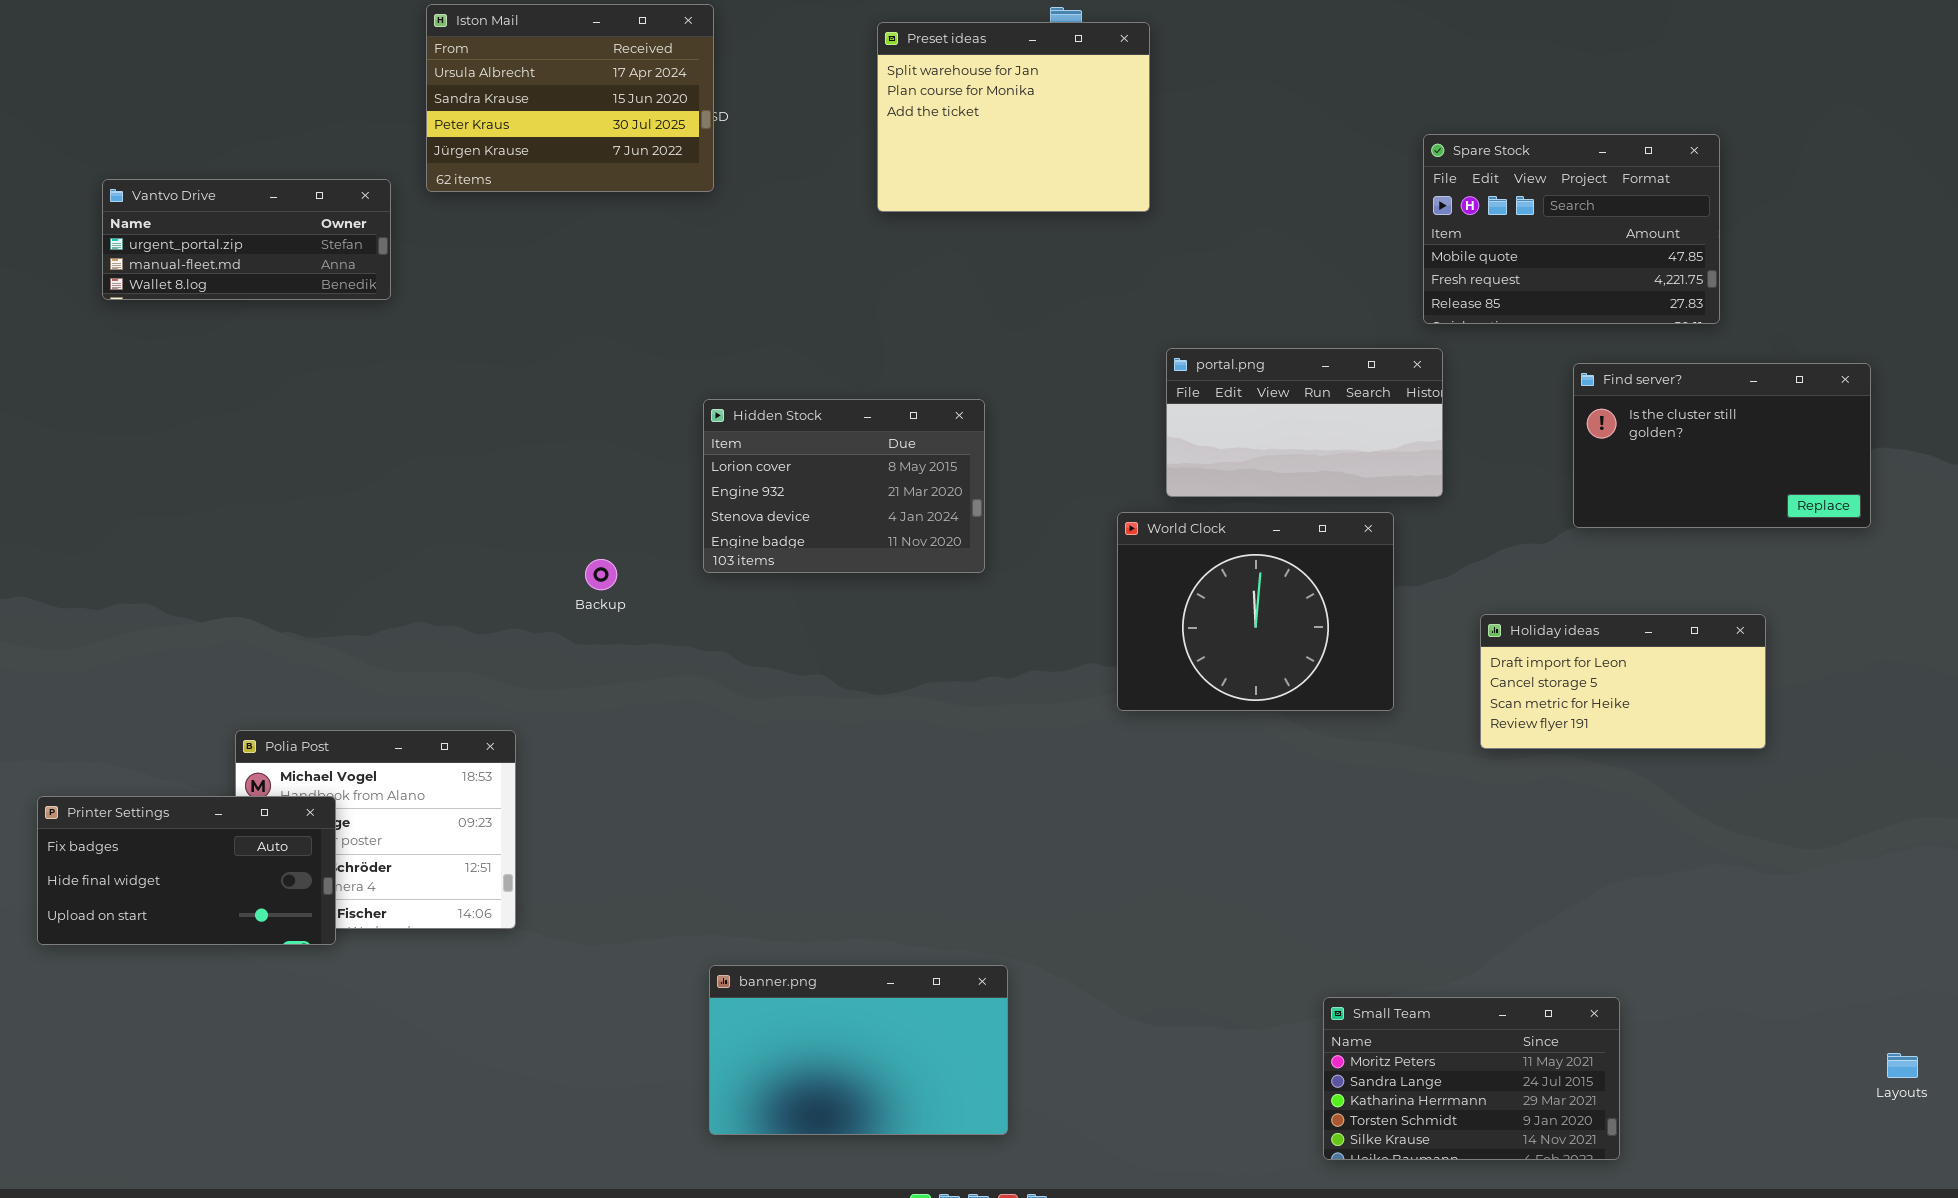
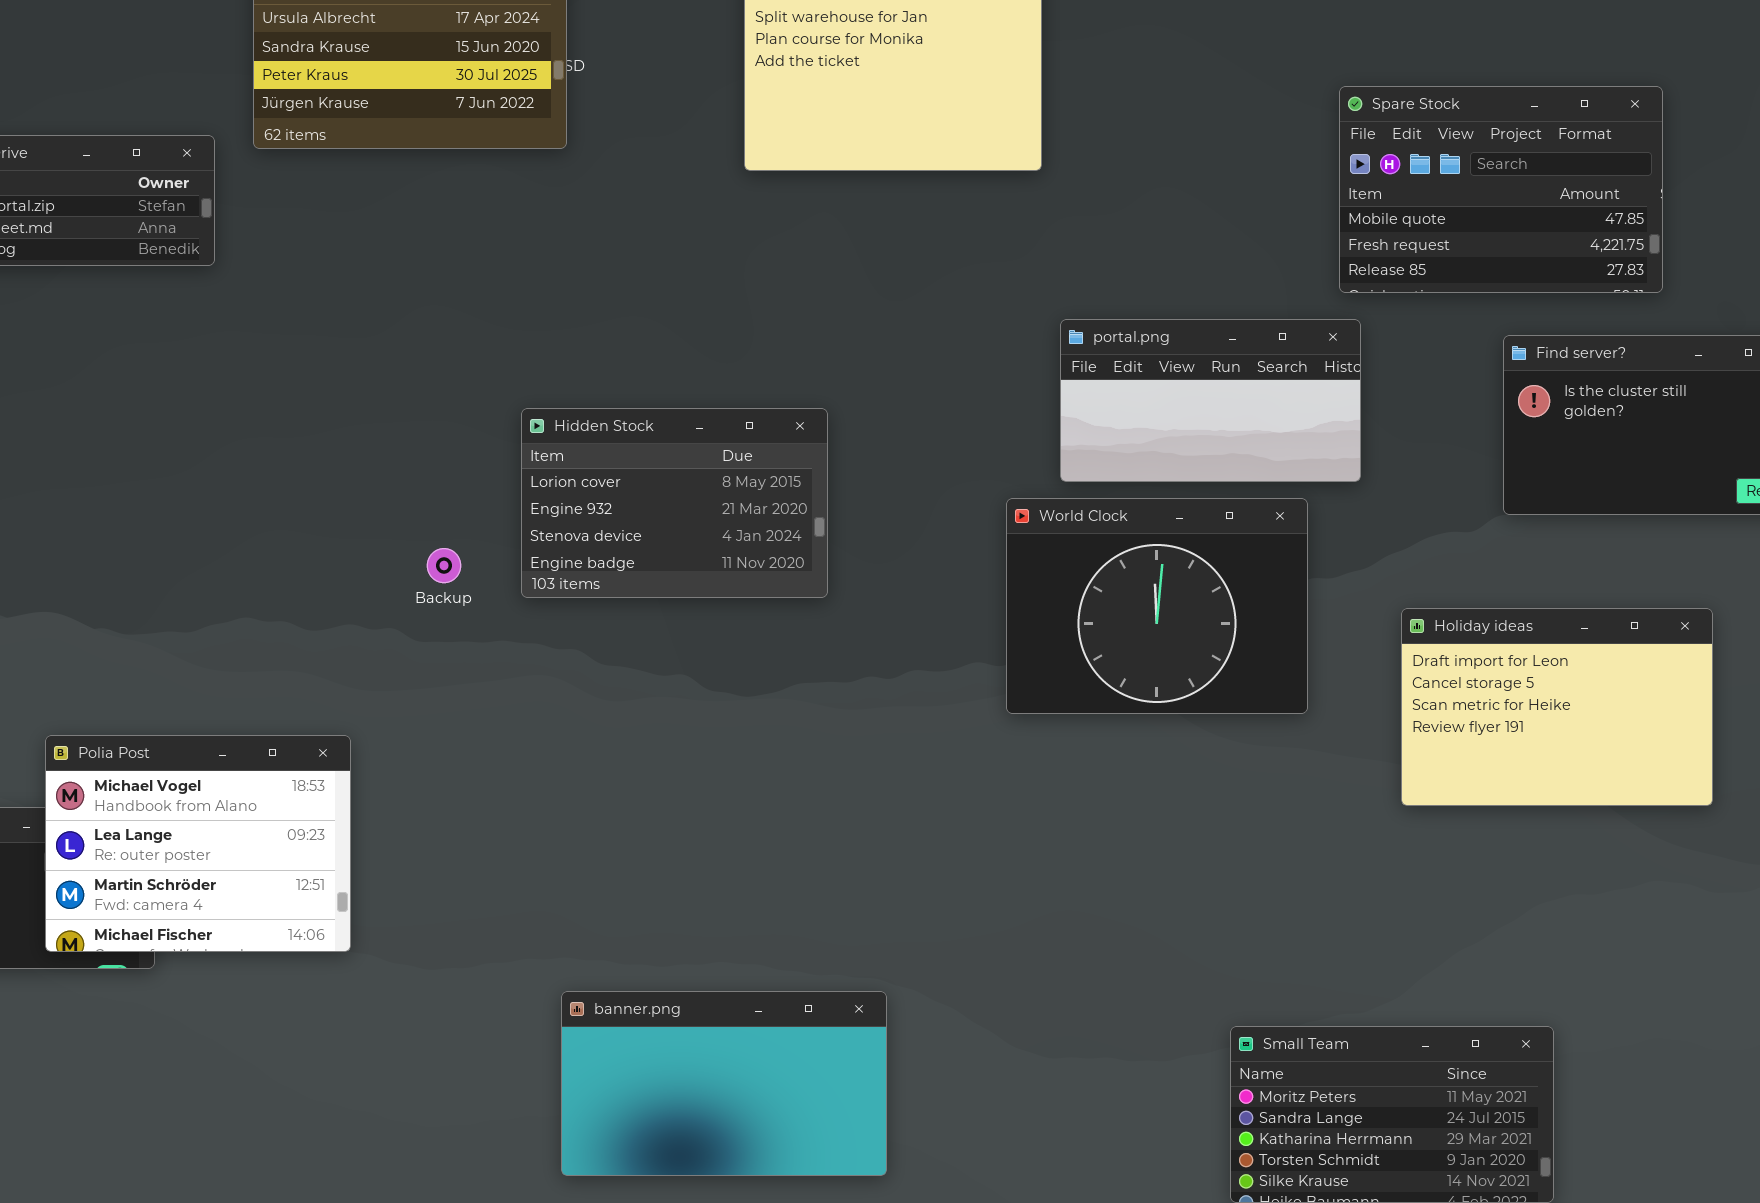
Hidden Stock: [703,399,985,573] -> [521,408,828,598], moved
Holiday ideas: [1480,614,1766,749] -> [1401,608,1713,806], resized
Polia Post: [235,730,516,929] -> [45,735,351,952], raised

